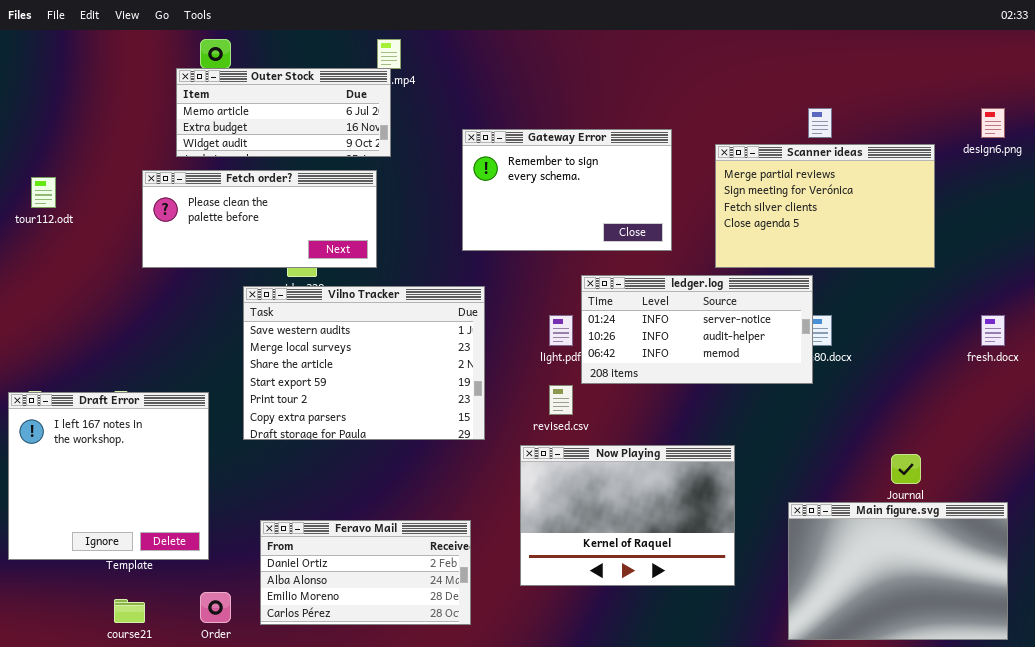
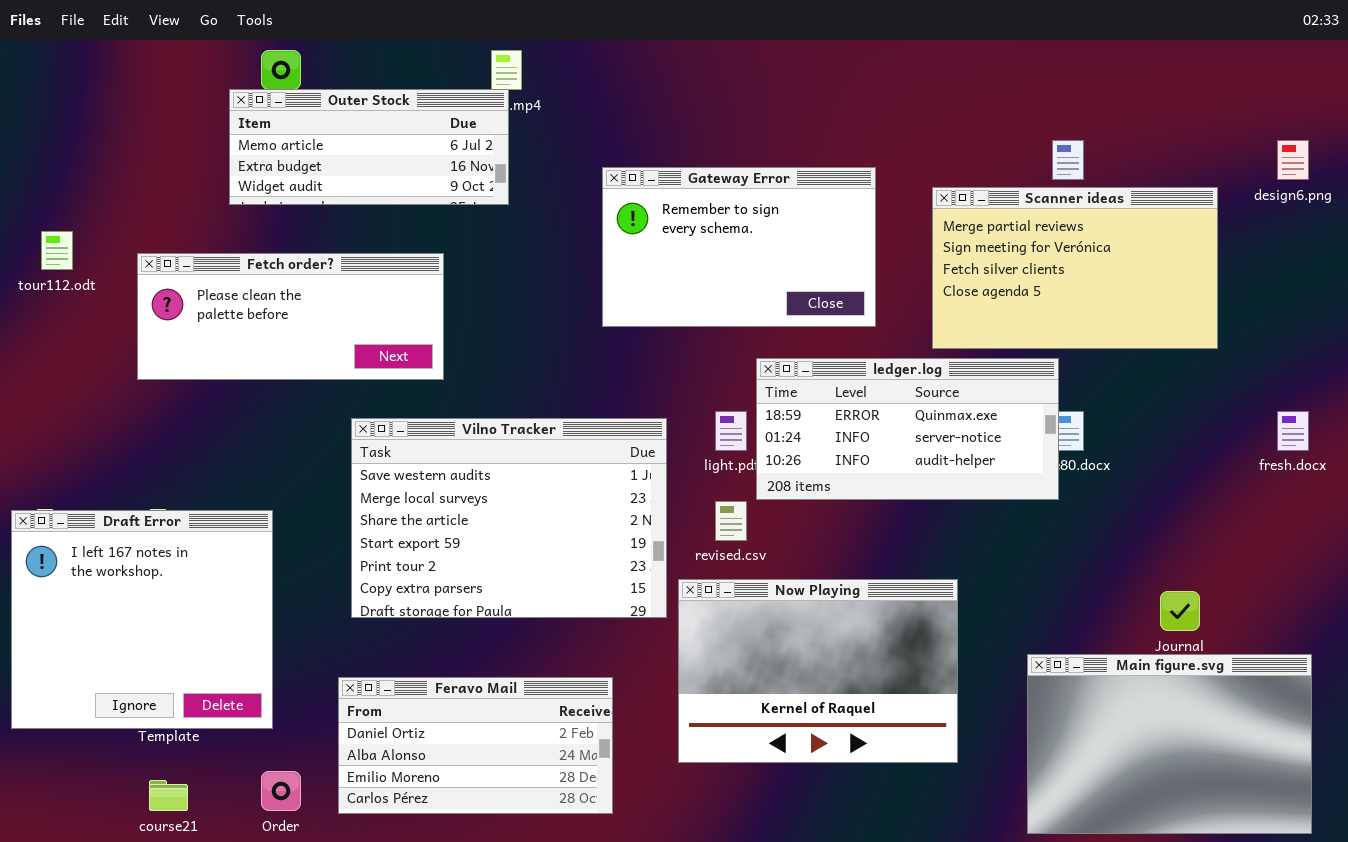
Fetch order?: [142,170,377,268] -> [137,253,444,380], moved
ledger.log: [581,275,813,384] -> [756,358,1059,500], scrolled up 1 row
Vilno Tracker: [243,286,485,440] -> [351,418,667,618], moved

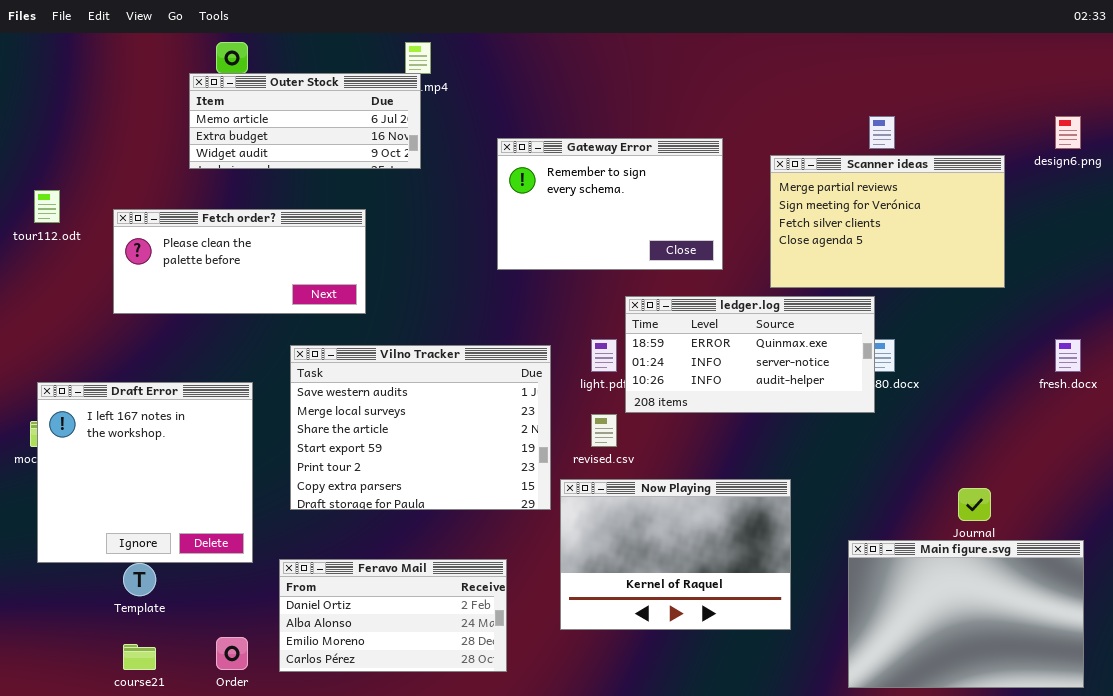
Draft Error: [11,510,273,729] -> [37,382,253,563], moved

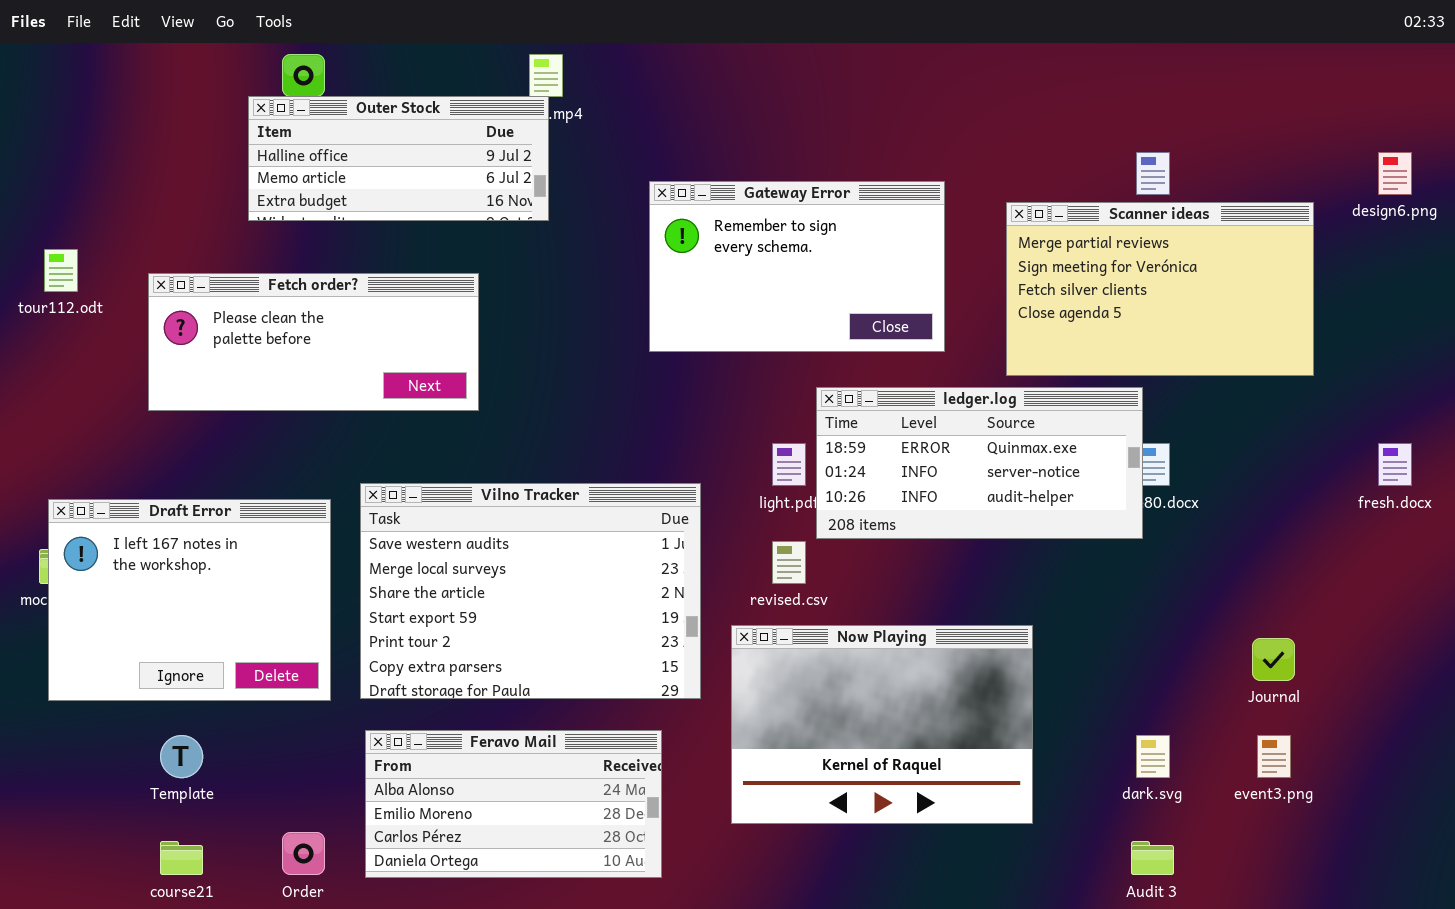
Outer Stock: [189,73,421,169] -> [248,96,549,221], scrolled up 1 row
Vilno Tracker: [290,345,551,510] -> [360,483,701,699], moved
Draft Error: [37,382,253,563] -> [48,499,331,701], resized
Main figure.svg: [848,540,1084,688] -> none, closed
Feravo Mail: [279,559,507,672] -> [365,730,662,878], scrolled down 1 row

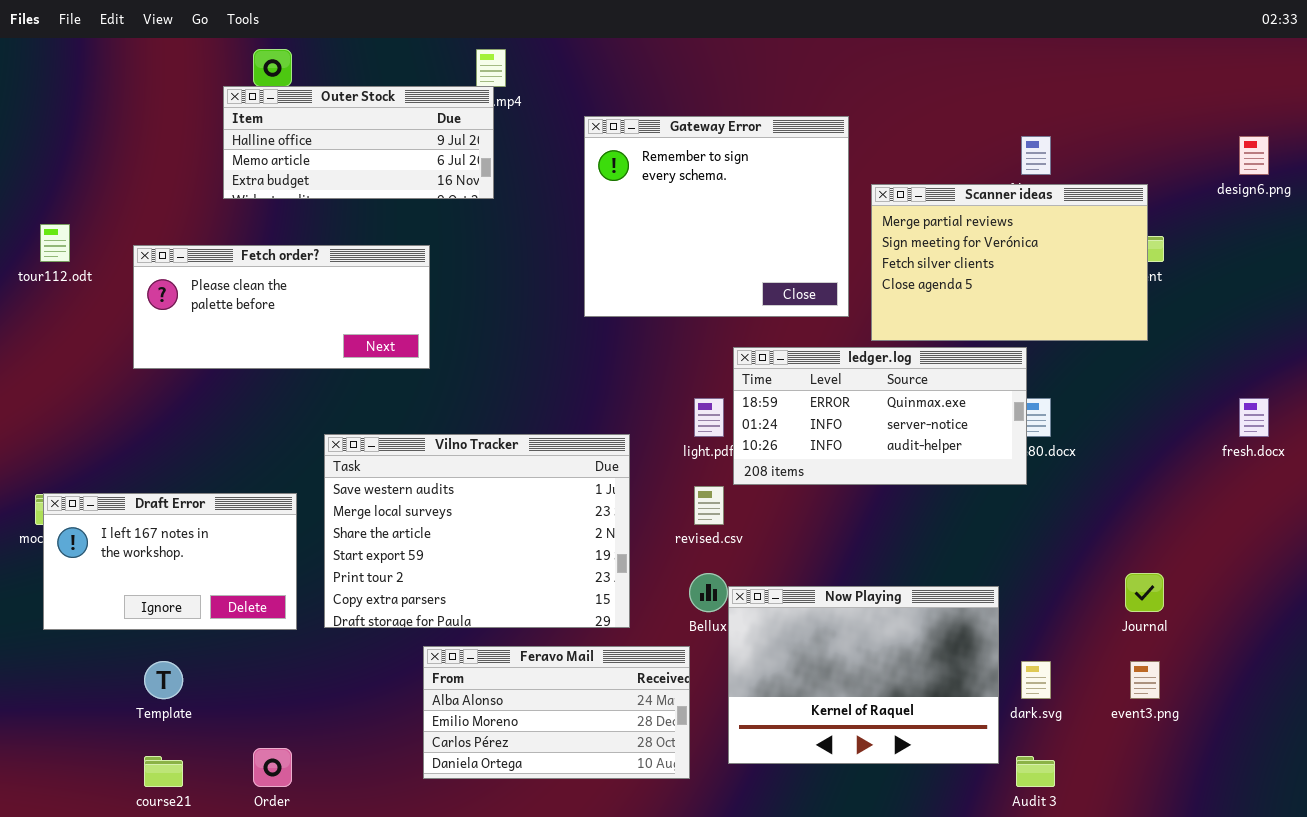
Gateway Error: [649,181,945,352] -> [584,116,849,317], resized
Scanner ideas: [1006,202,1314,376] -> [871,184,1148,341], moved
Draft Error: [48,499,331,701] -> [43,493,297,630], resized
Now Playing: [731,625,1033,824] -> [728,586,999,764], moved
Feravo Mail: [365,730,662,878] -> [423,646,690,779], moved

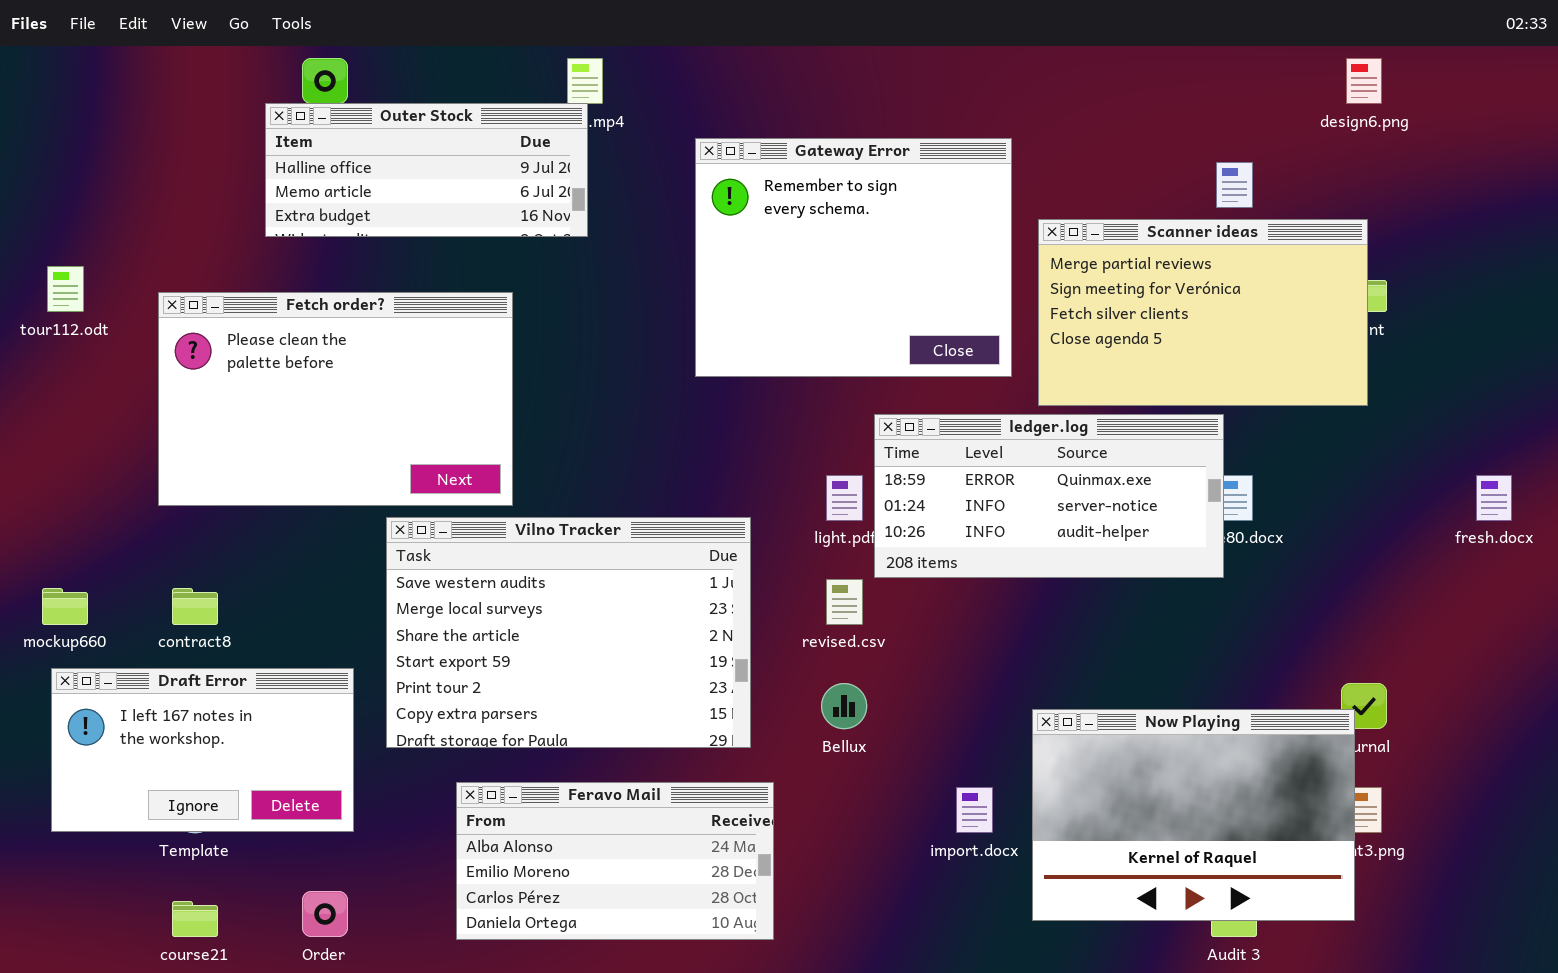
design6.png: [1239,136,1269,175] -> [1346,58,1382,104], moved
Fetch order?: [133,245,430,369] -> [158,292,513,506], resized
Draft Error: [43,493,297,630] -> [51,668,354,832], moved
Now Playing: [728,586,999,764] -> [1032,709,1355,921], moved
Feravo Mail: [423,646,690,779] -> [456,782,774,940], moved

